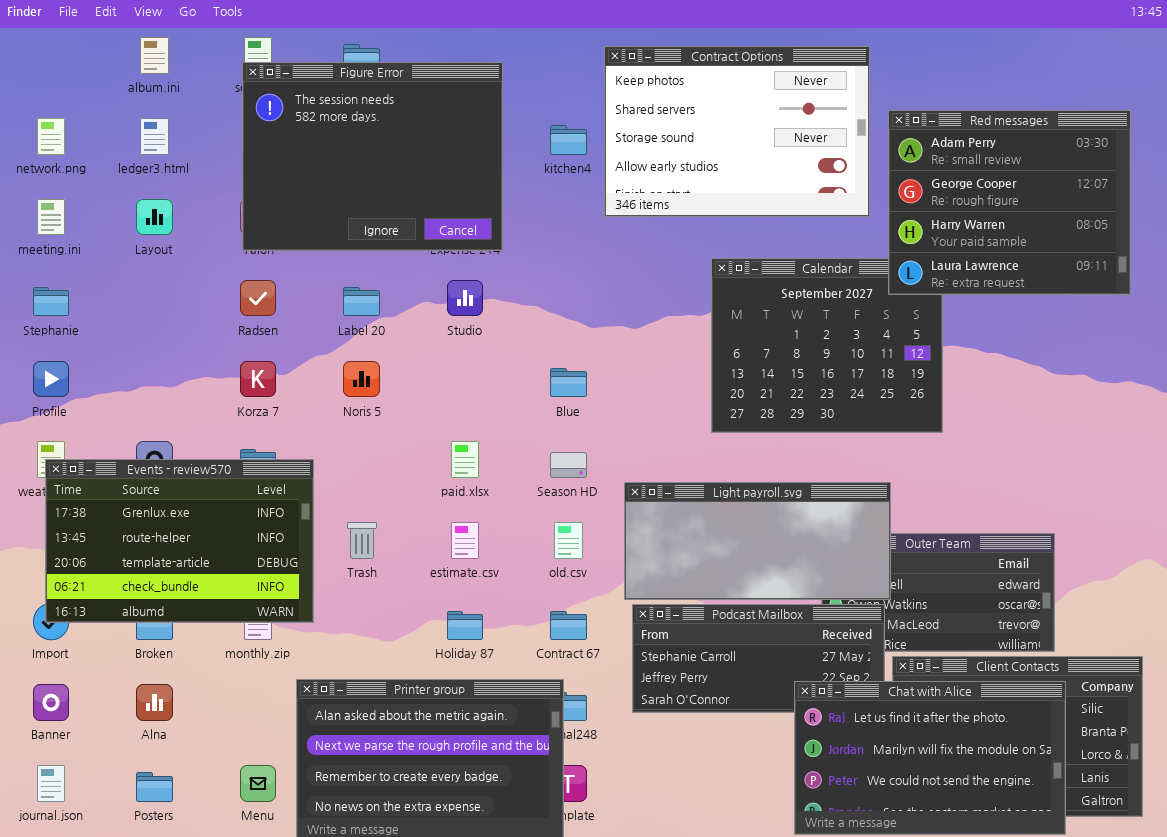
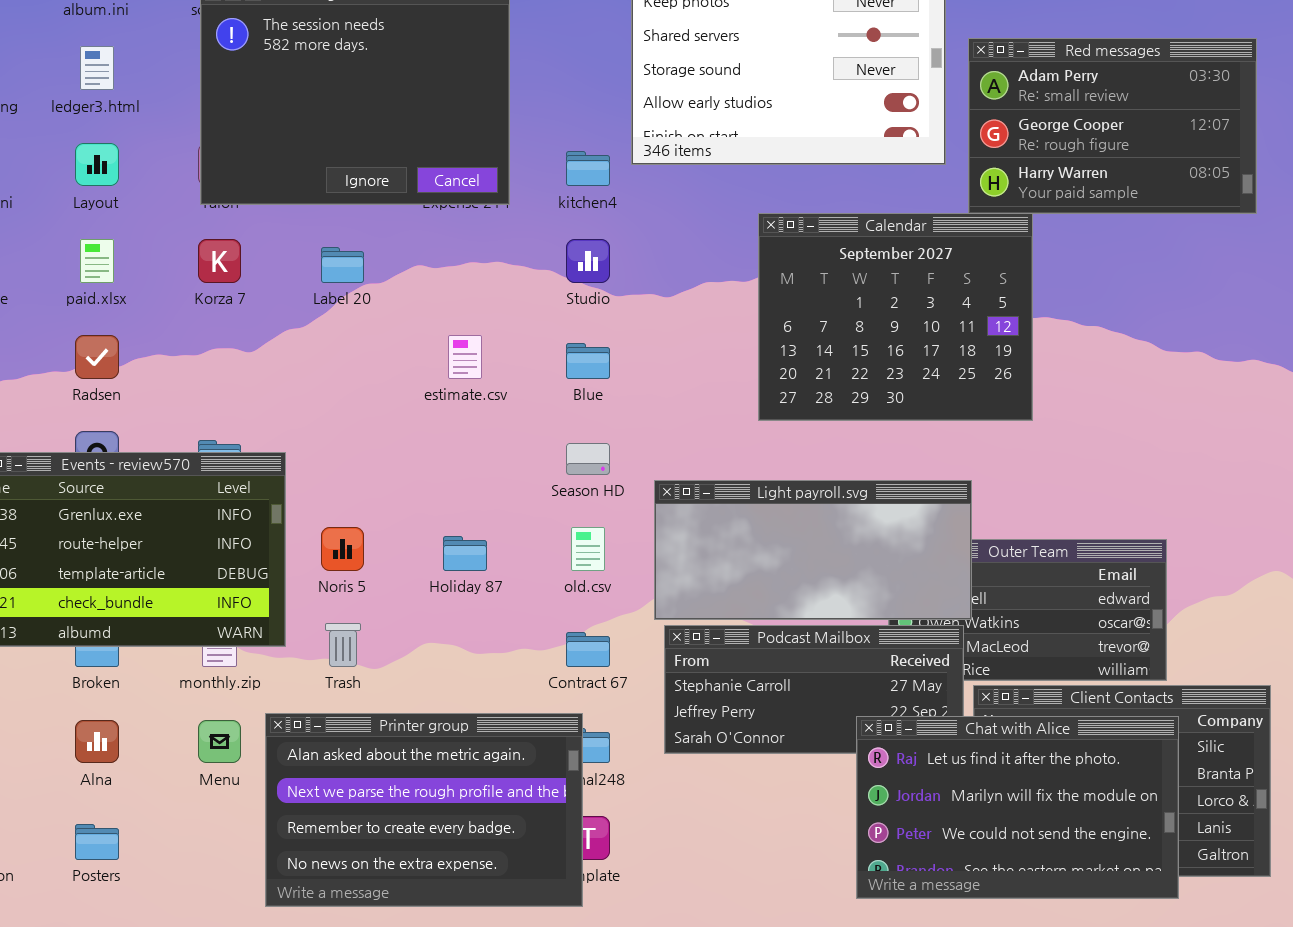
Red messages: [888,110,1131,295] -> [968,38,1257,214], resized
kitchen4: [550,125,587,155] -> [566,151,610,186], moved
Radsen: [240,280,276,316] -> [75,335,119,379], moved
Studio: [447,280,483,316] -> [566,239,610,283], moved
Korza 7: [240,361,276,397] -> [198,239,241,283], moved
Noris 5: [343,361,380,397] -> [321,527,364,571], moved
paid.xlsx: [451,441,479,478] -> [80,239,114,283], moved
Trash: [347,522,377,559] -> [325,623,361,667], moved
estimate.csv: [451,522,479,559] -> [448,335,482,379], moved
Holiday 87: [447,611,483,640] -> [443,536,487,571], moved
Menu: [240,765,276,802] -> [198,720,241,763], moved

